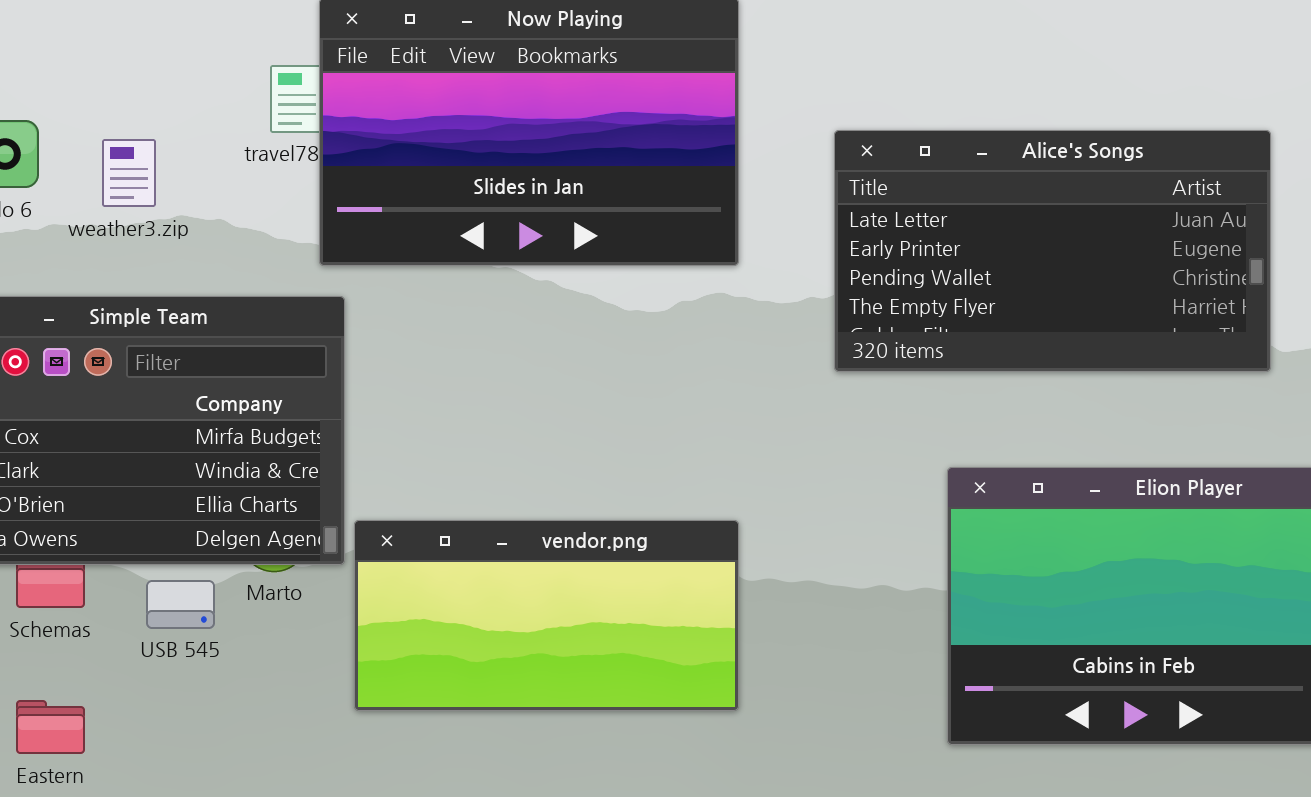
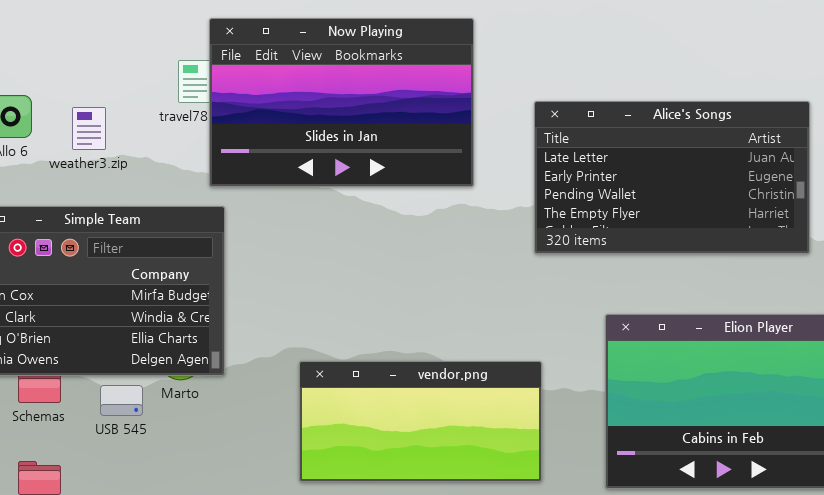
vendor.png: [354,520,739,711] -> [299,361,542,482], moved

